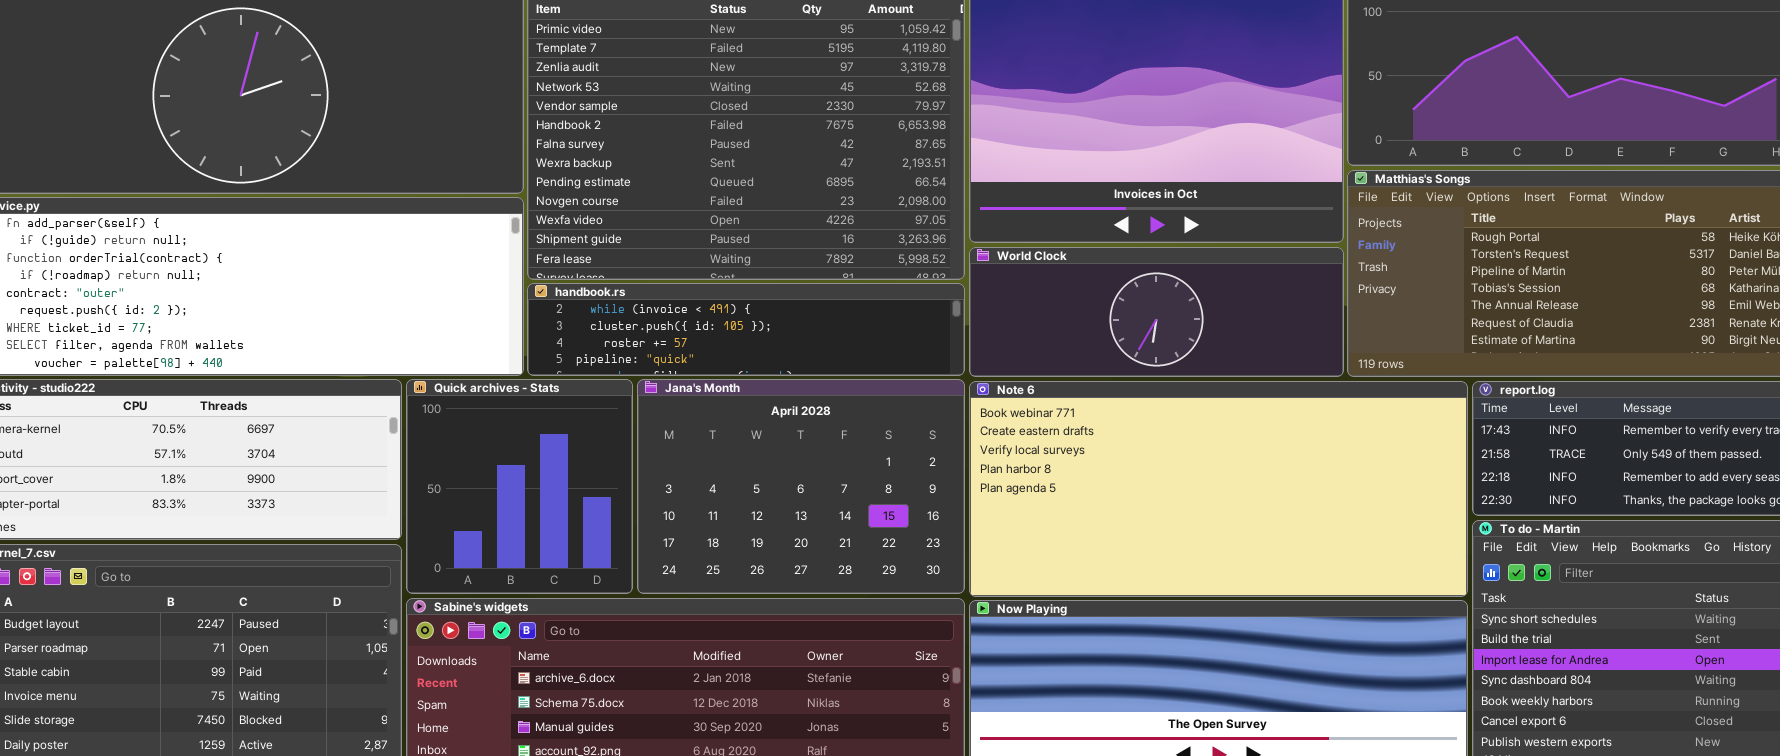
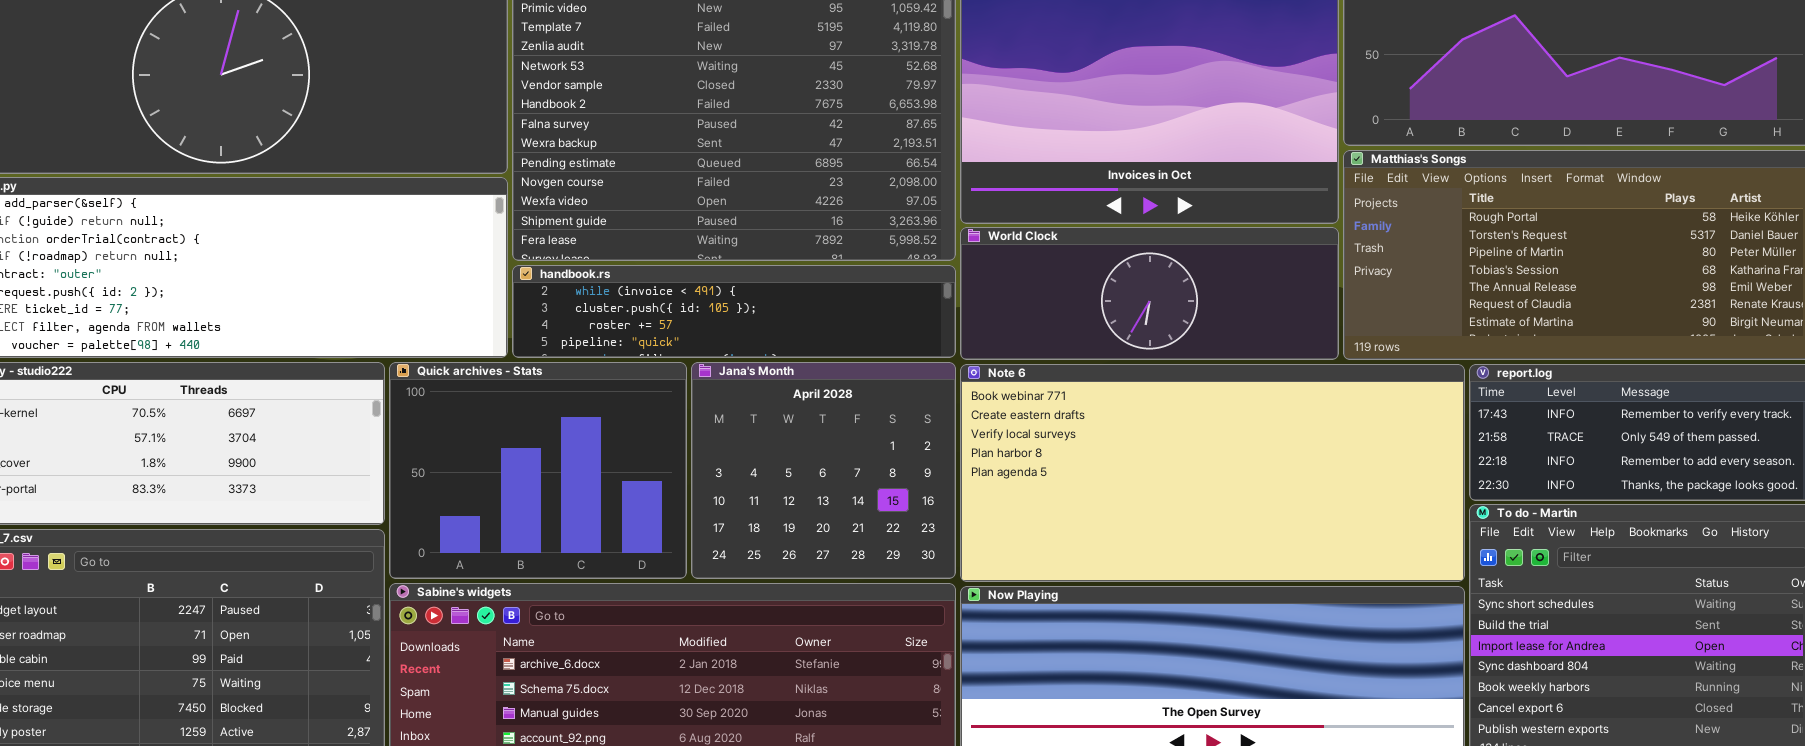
Quick archives - Stats: [406,379,633,594] -> [389,362,687,579], resized
Jana's Month: [637,379,965,594] -> [691,362,956,579], resized

